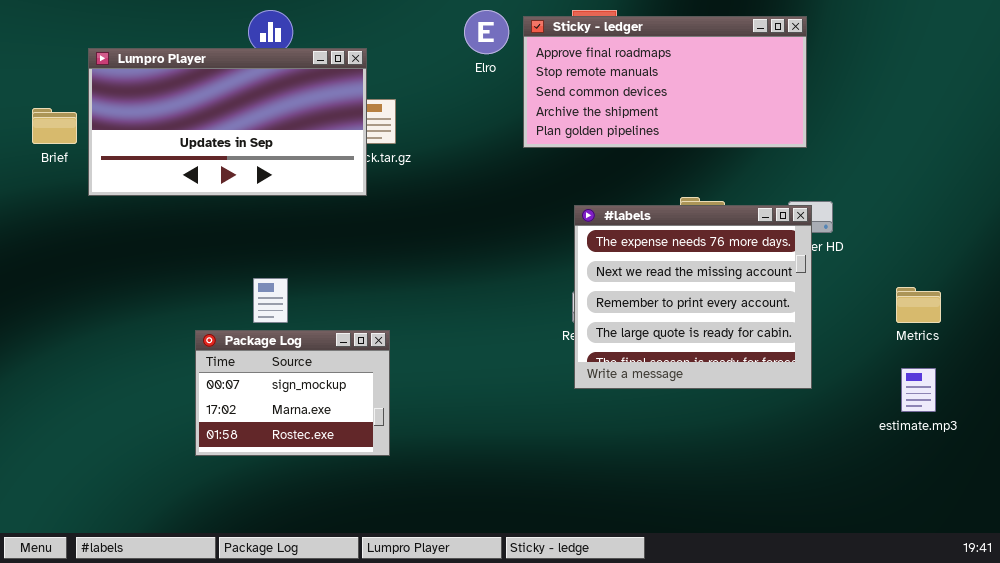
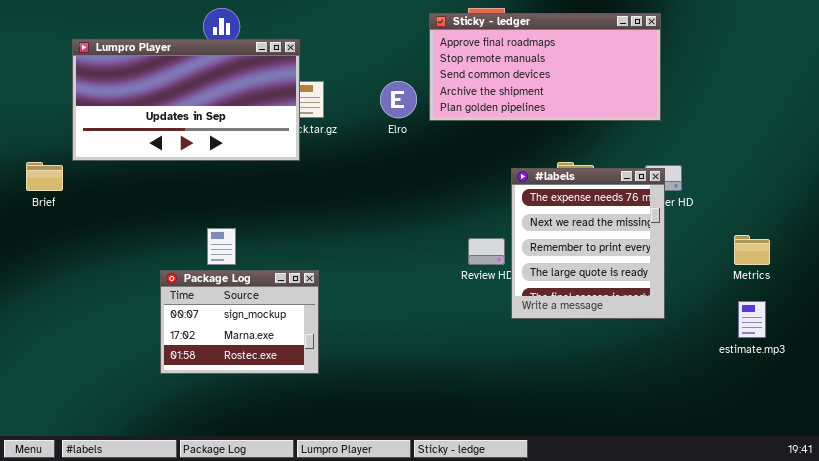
Elro: [464,10,509,54] -> [380,81,417,118], moved
Brief: [32,108,77,144] -> [26,162,63,191], moved
#labels: [574,205,812,389] -> [511,168,665,319], resized

